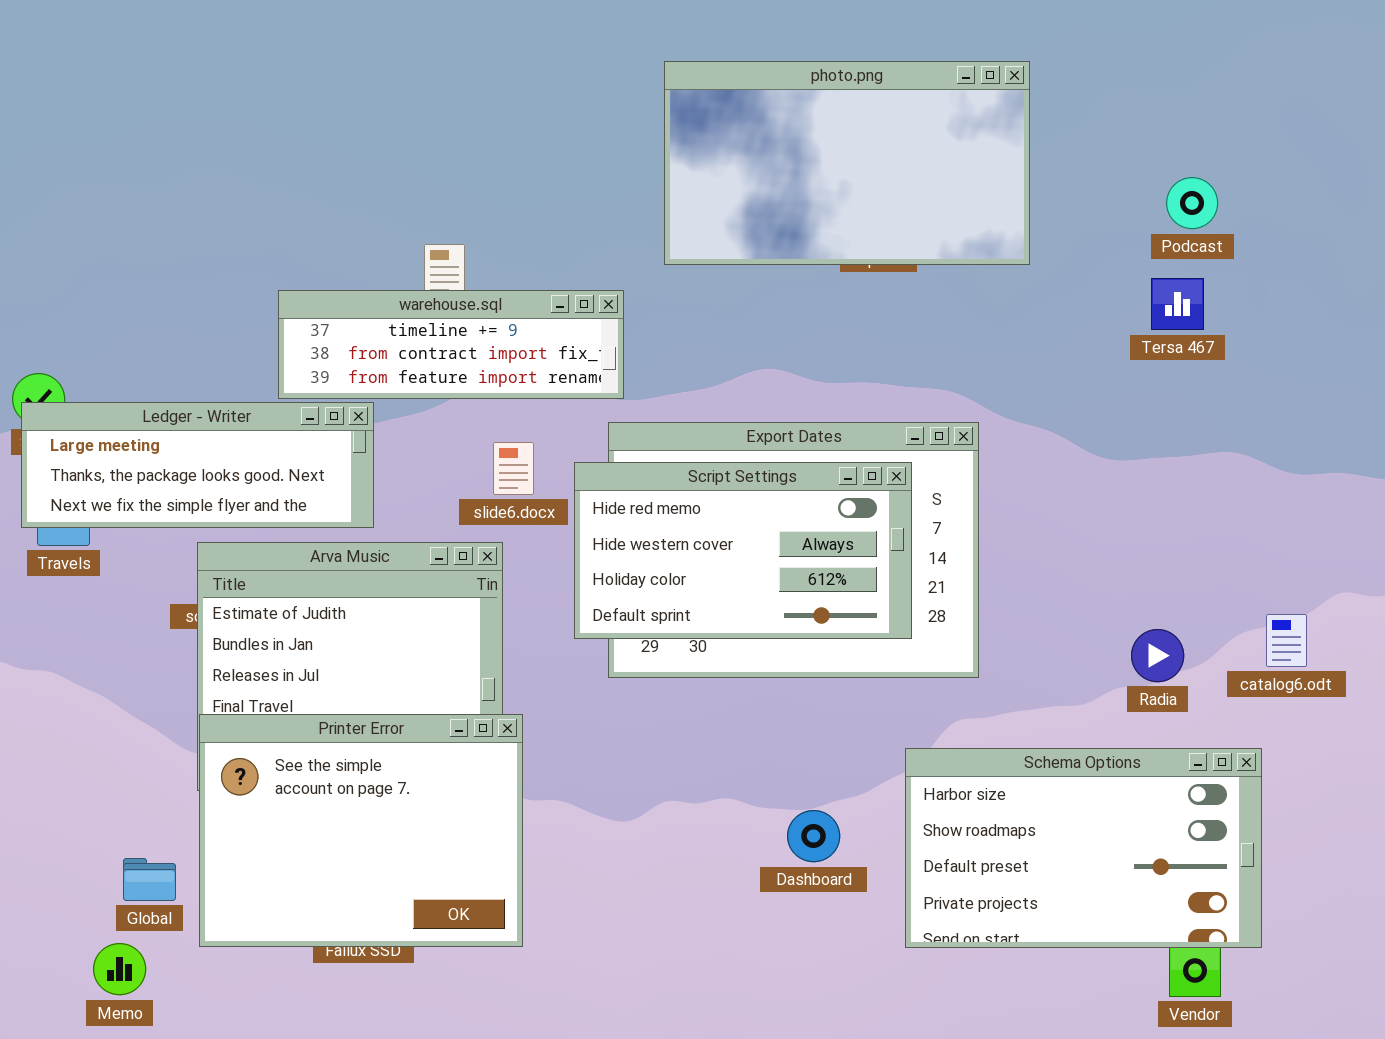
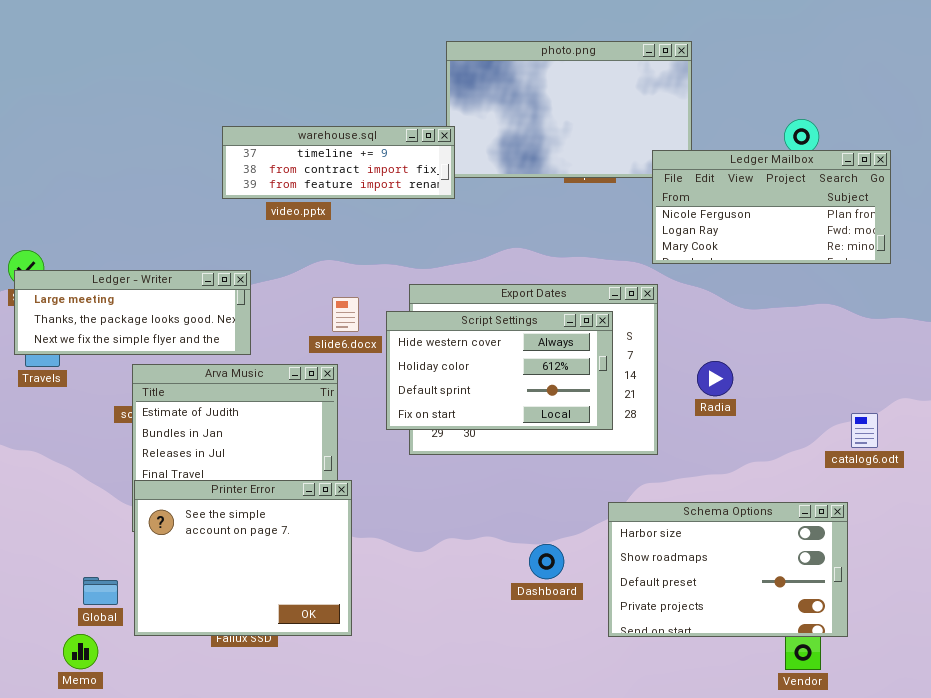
Ledger Mailbox: none -> [652,150,891,264], opened
warehouse.sql: [278,290,624,399] -> [222,126,455,199], moved
Script Settings: [574,462,912,639] -> [386,311,613,430], scrolled down 1 row
Radia: [1131,629,1184,682] -> [697,361,733,396], moved

